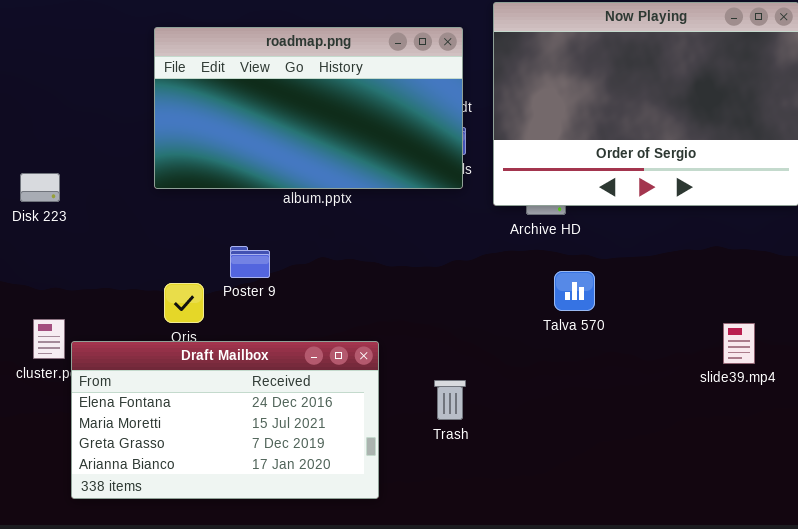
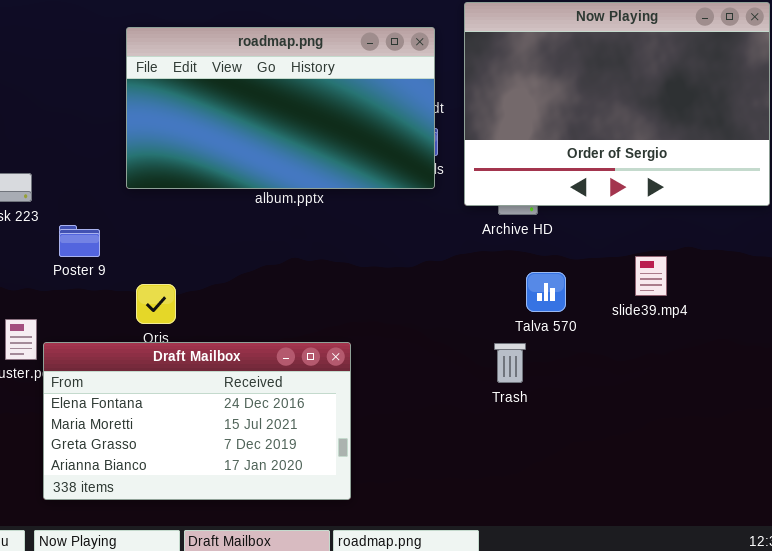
Poster 9: [230,246,270,278] -> [59,225,100,257], moved
slide39.mp4: [723,323,755,364] -> [635,256,667,296], moved
Trash: [434,380,466,420] -> [494,343,526,383], moved

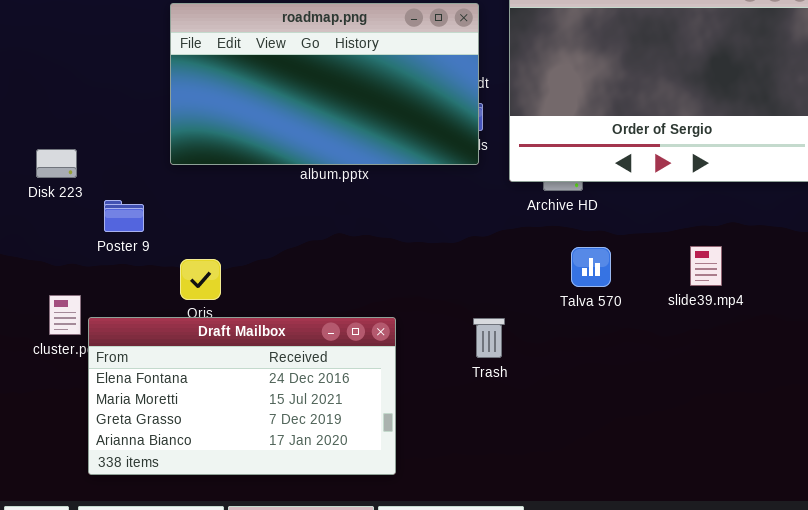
slide39.mp4: [635,256,667,296] -> [690,246,722,286], moved
Trash: [494,343,526,383] -> [473,318,505,358], moved

